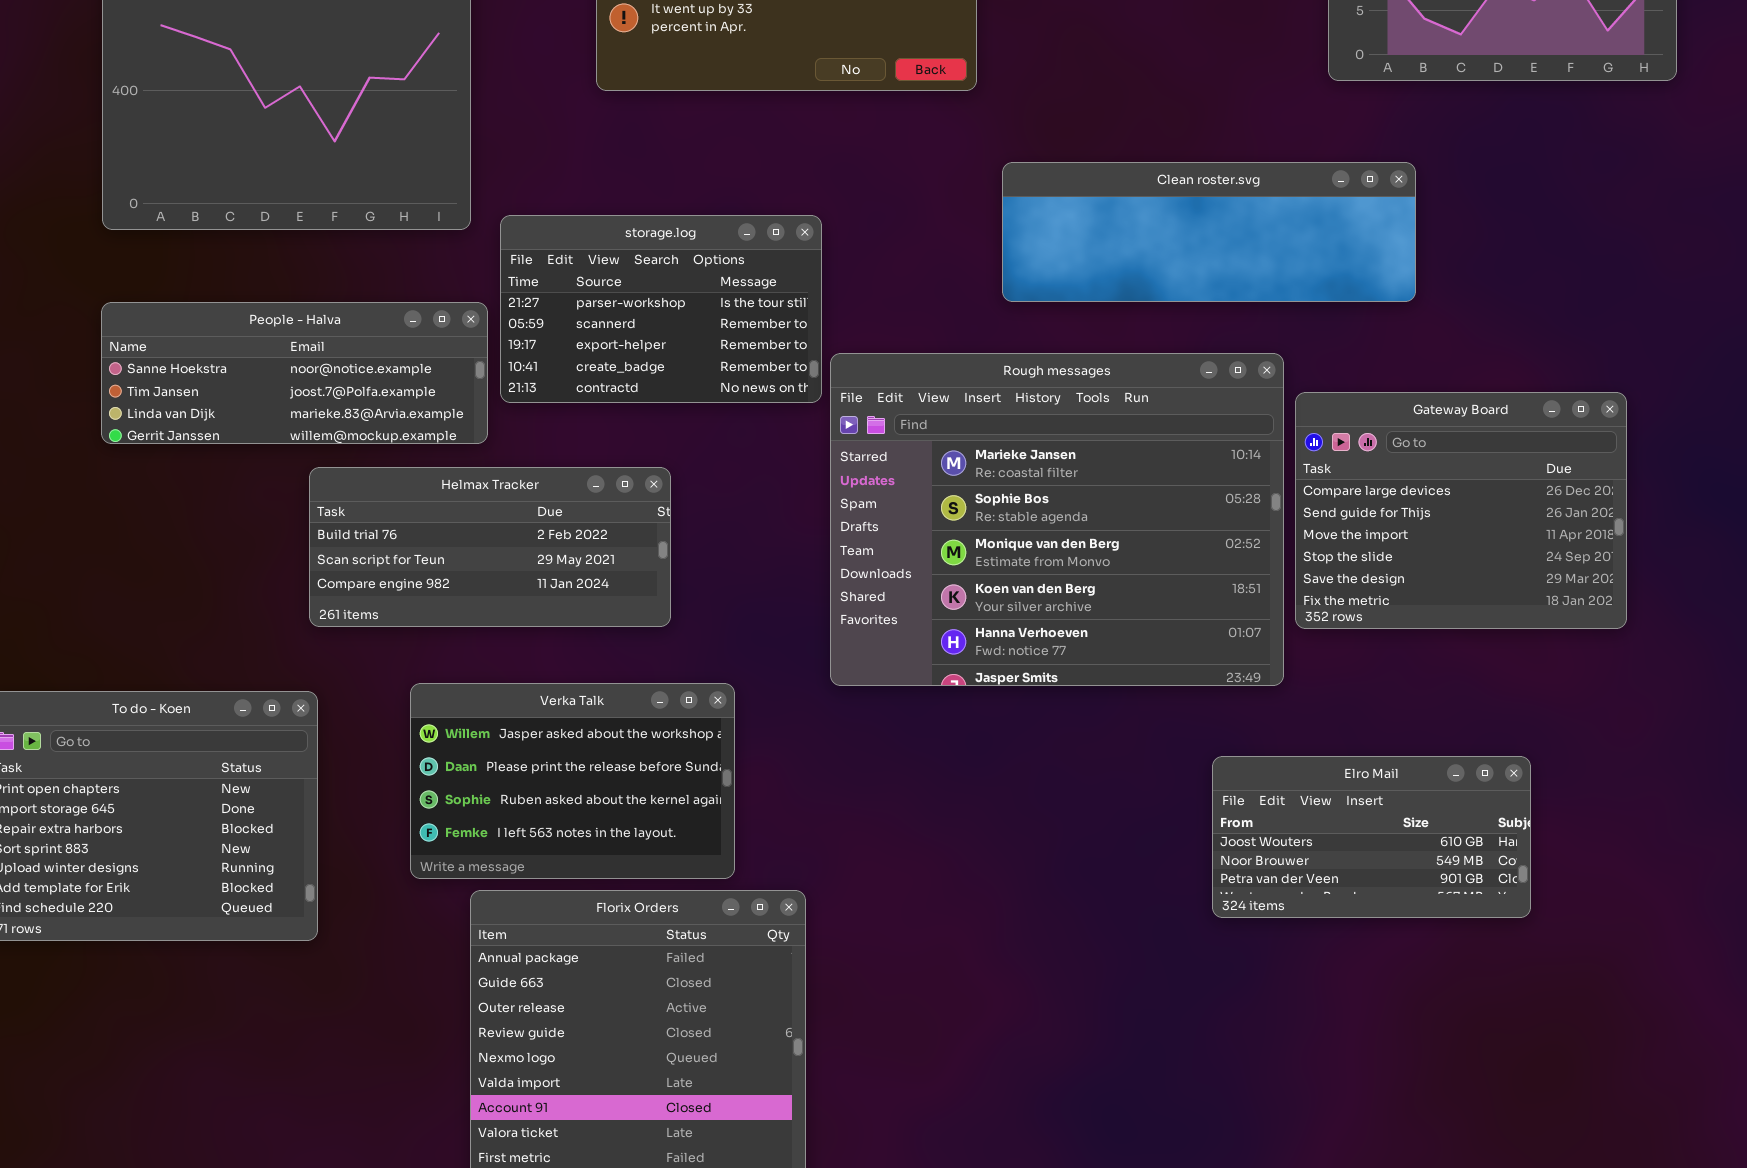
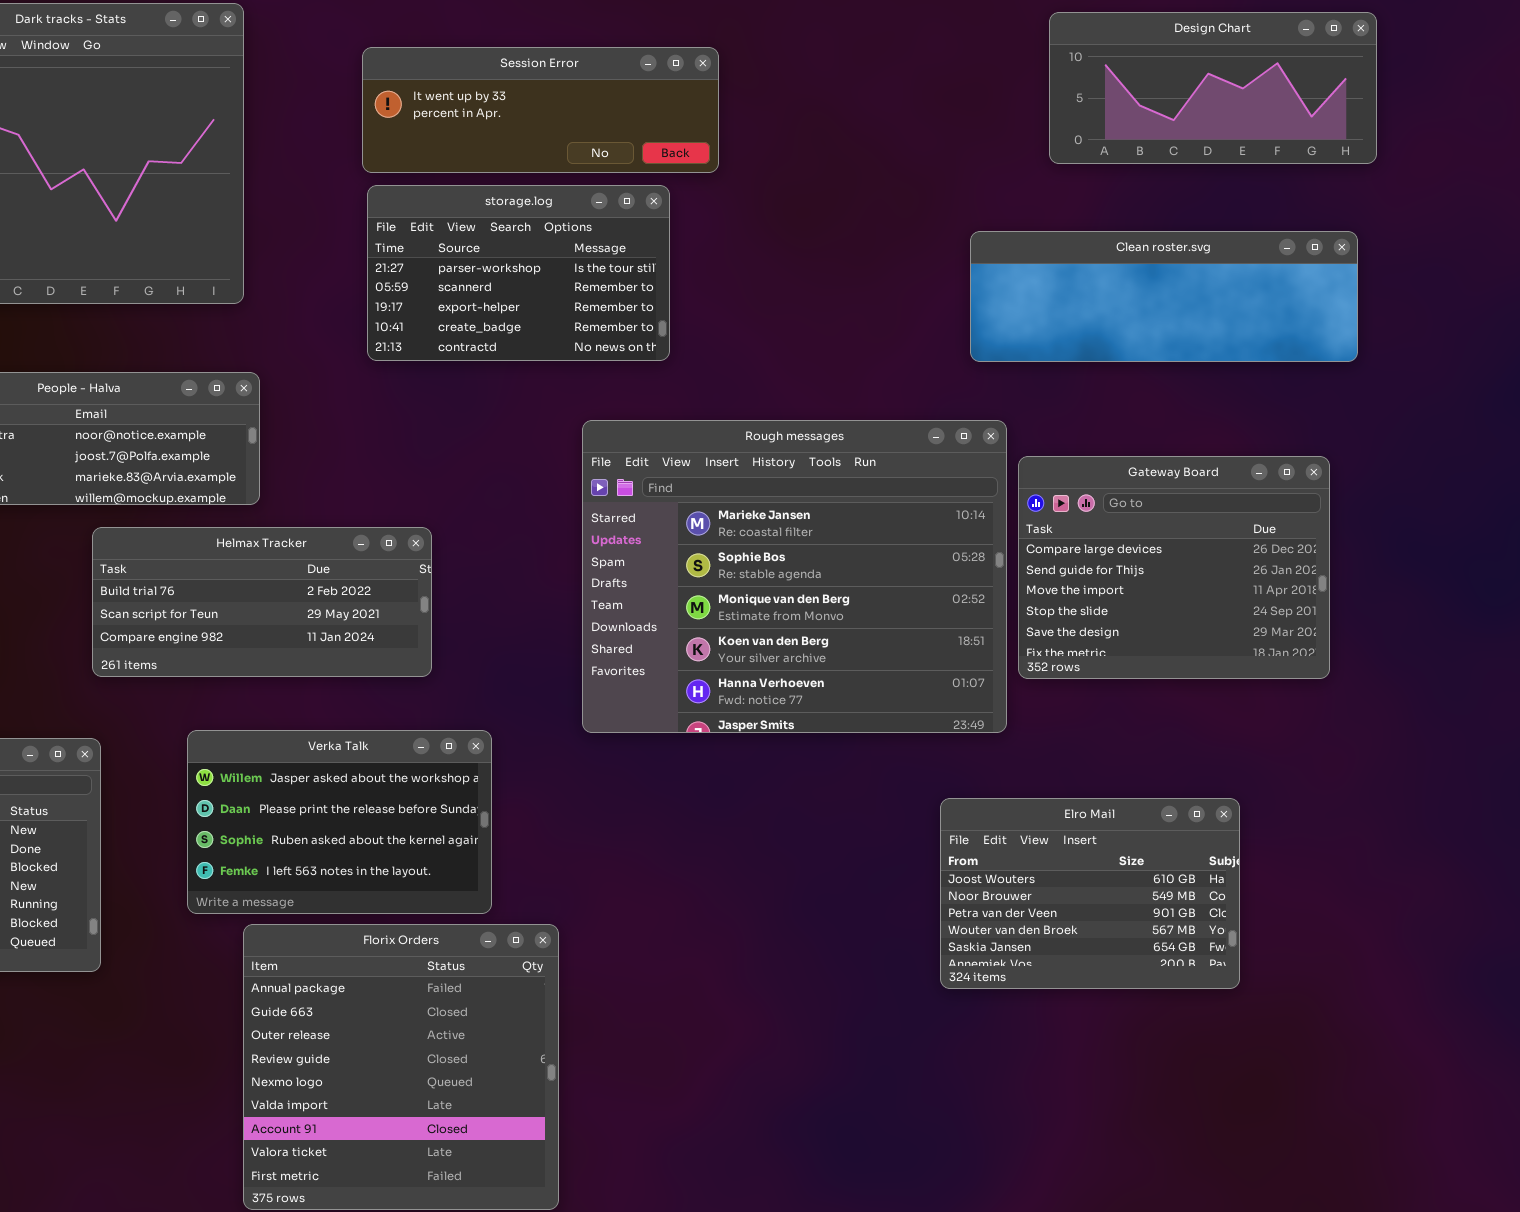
Clean roster.svg: [1002,162,1416,302] -> [970,231,1358,362], moved
storage.log: [500,215,822,403] -> [367,185,670,361], moved
Elro Mail: [1212,756,1531,918] -> [940,798,1240,989], resized

